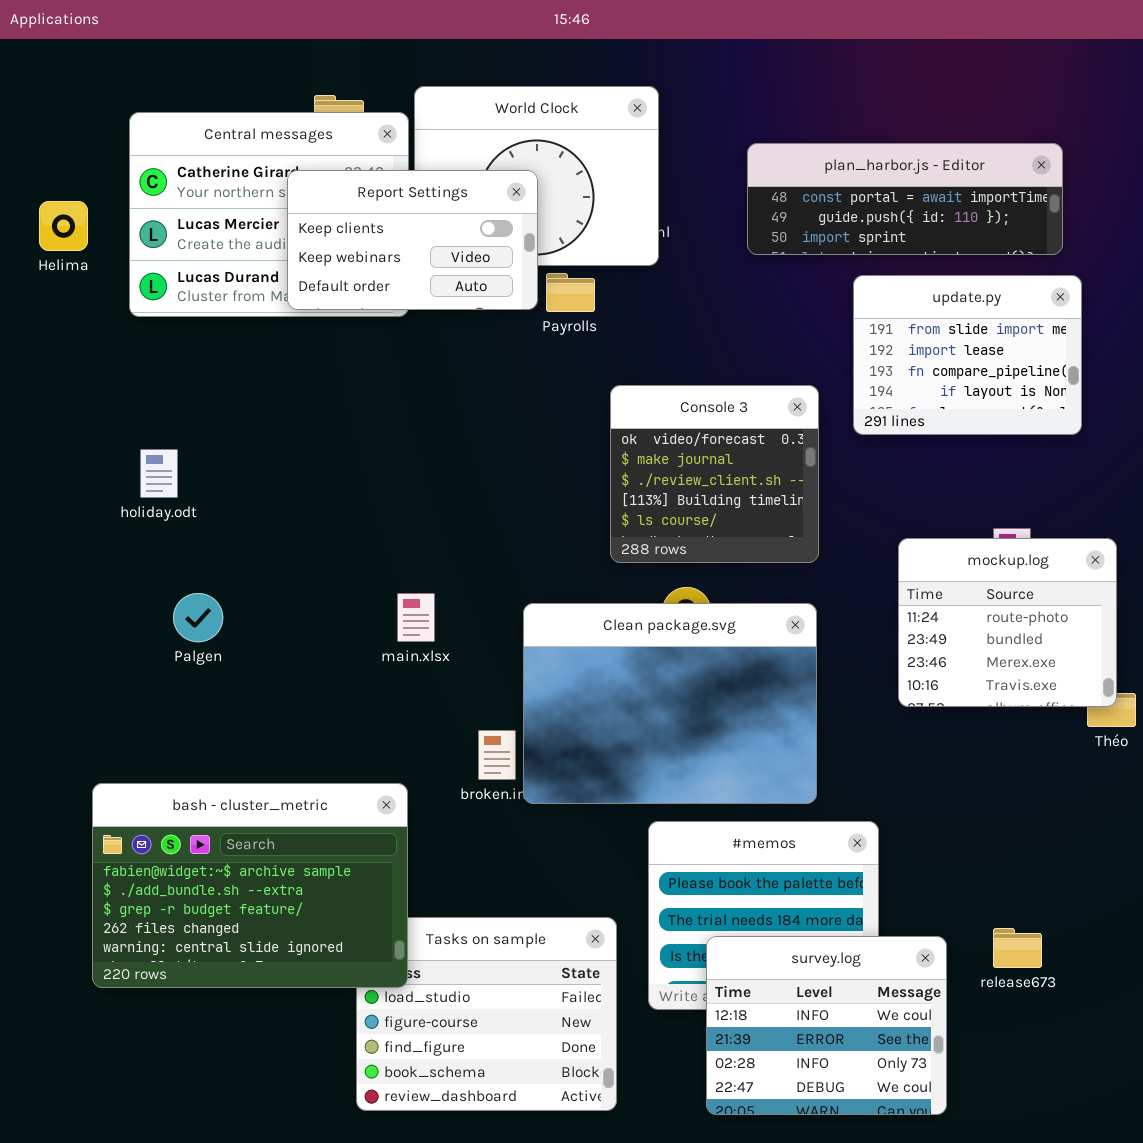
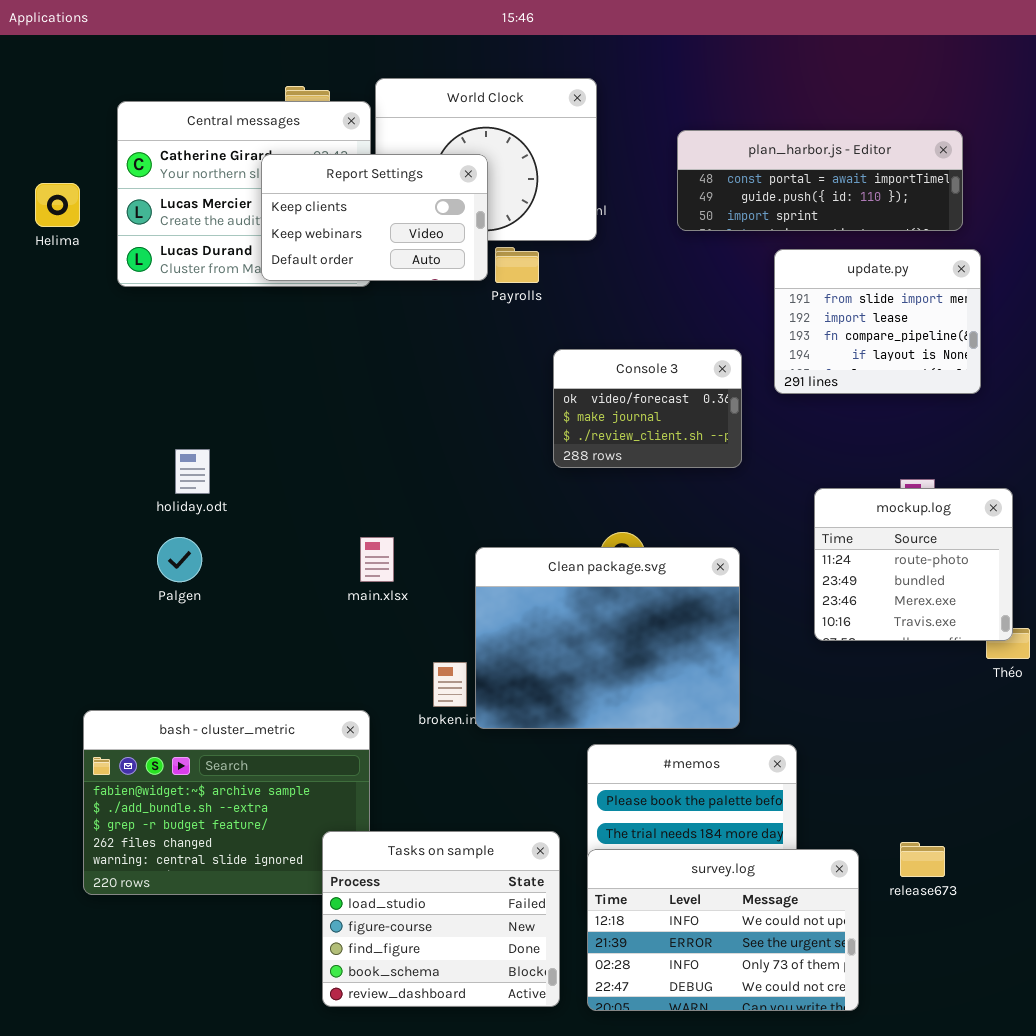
Console 3: [610,385,819,563] -> [553,349,742,468], resized
holiday.odt: [140,449,178,498] -> [175,449,210,494], moved
Tasks on sample: [356,917,617,1111] -> [322,831,560,1007], raised
survey.log: [706,936,947,1115] -> [587,849,859,1011], resized

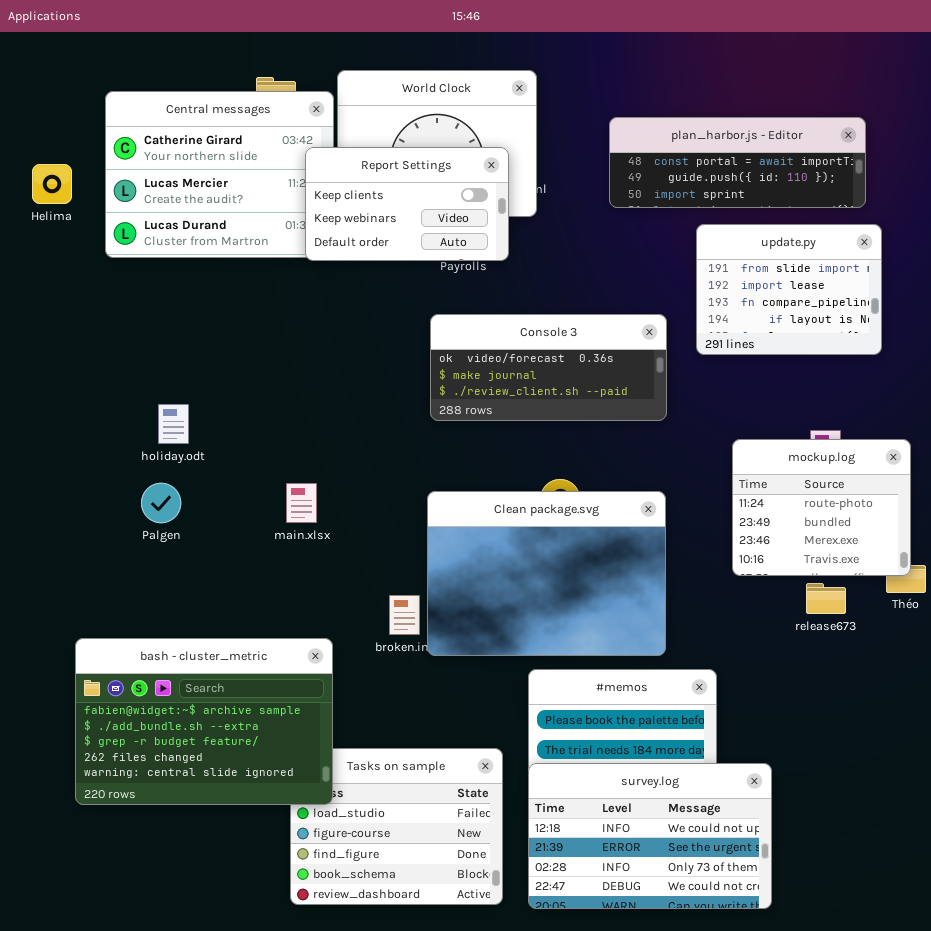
Report Settings: [261,154,488,281] -> [305,147,509,261], moved
Console 3: [553,349,742,468] -> [430,314,667,421], resized
main.xlsx: [360,537,394,582] -> [286,483,317,523], moved
bash - cluster_metric: [83,710,370,895] -> [75,638,333,805], raised
release673: [900,842,945,877] -> [806,583,846,614], moved

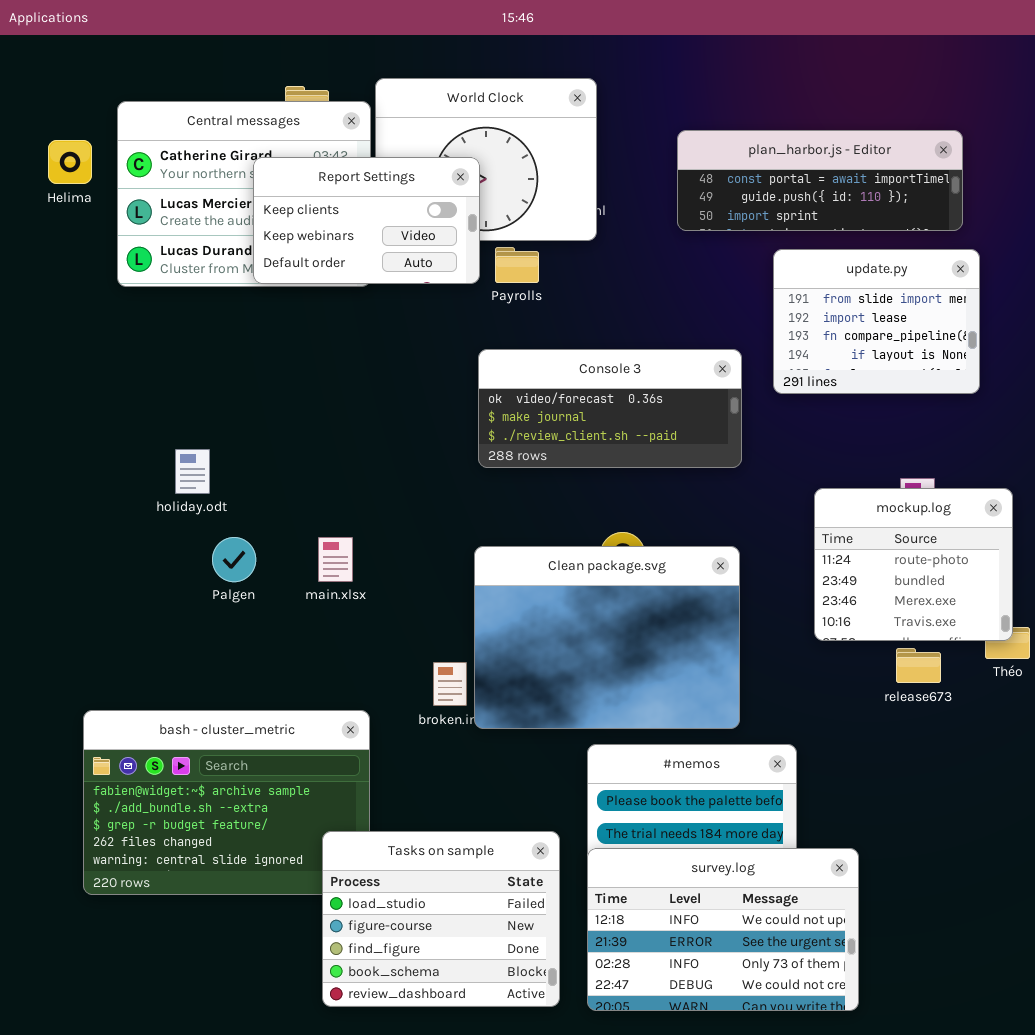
Report Settings: [305,147,509,261] -> [253,157,480,284], moved
Helima: [32,164,72,204] -> [48,140,92,184], moved
Palgen: [141,483,181,523] -> [212,537,256,582], moved
Tasks on sample: [290,748,503,905] -> [322,831,560,1007], raised

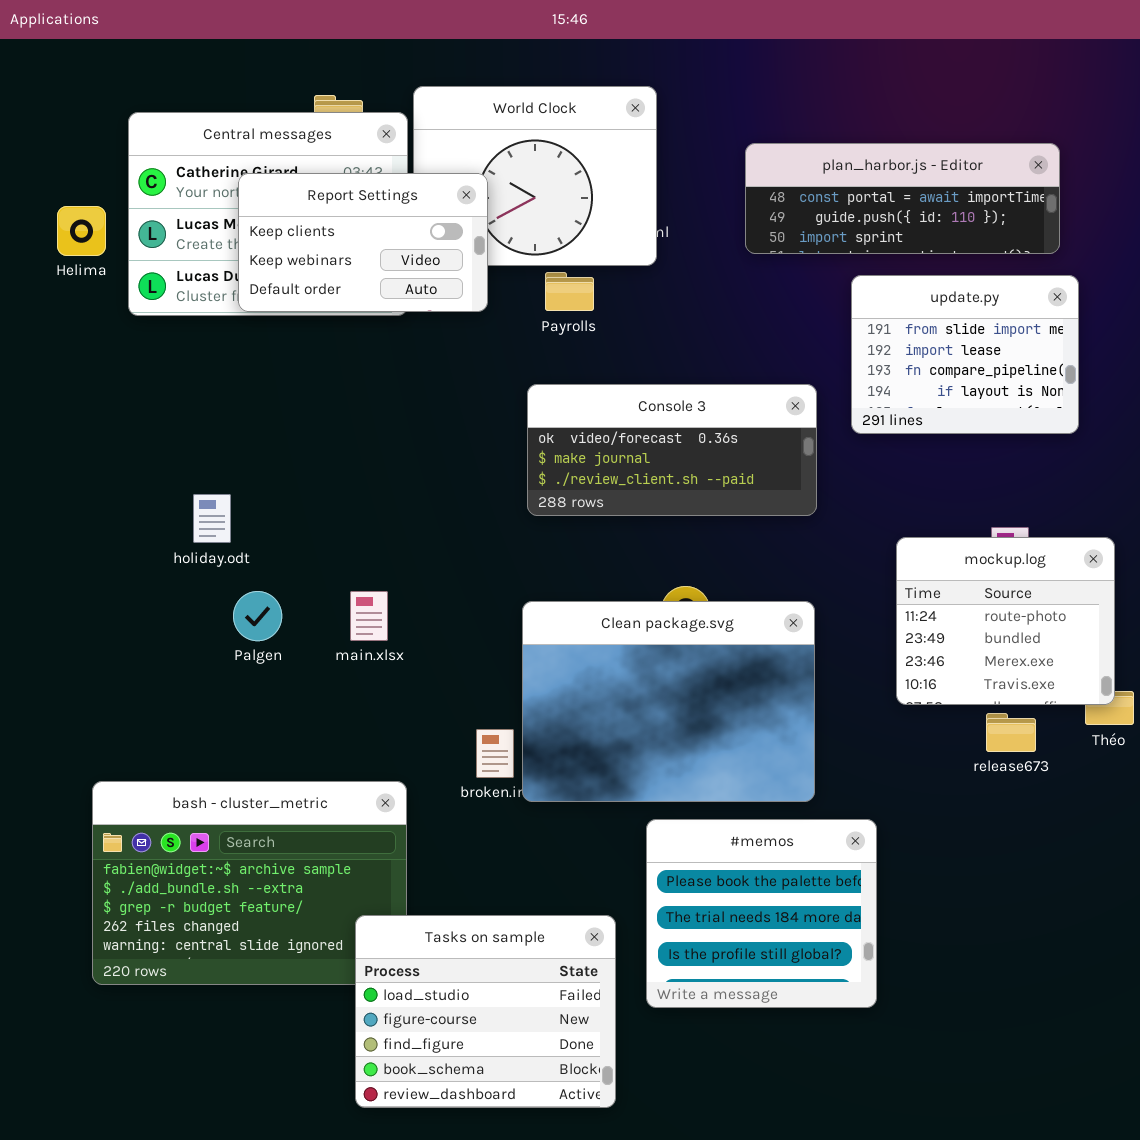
Helima: [48,140,92,184] -> [57,206,106,256], moved
Report Settings: [253,157,480,284] -> [238,173,488,312], moved
survey.log: [587,848,859,1011] -> none, closed

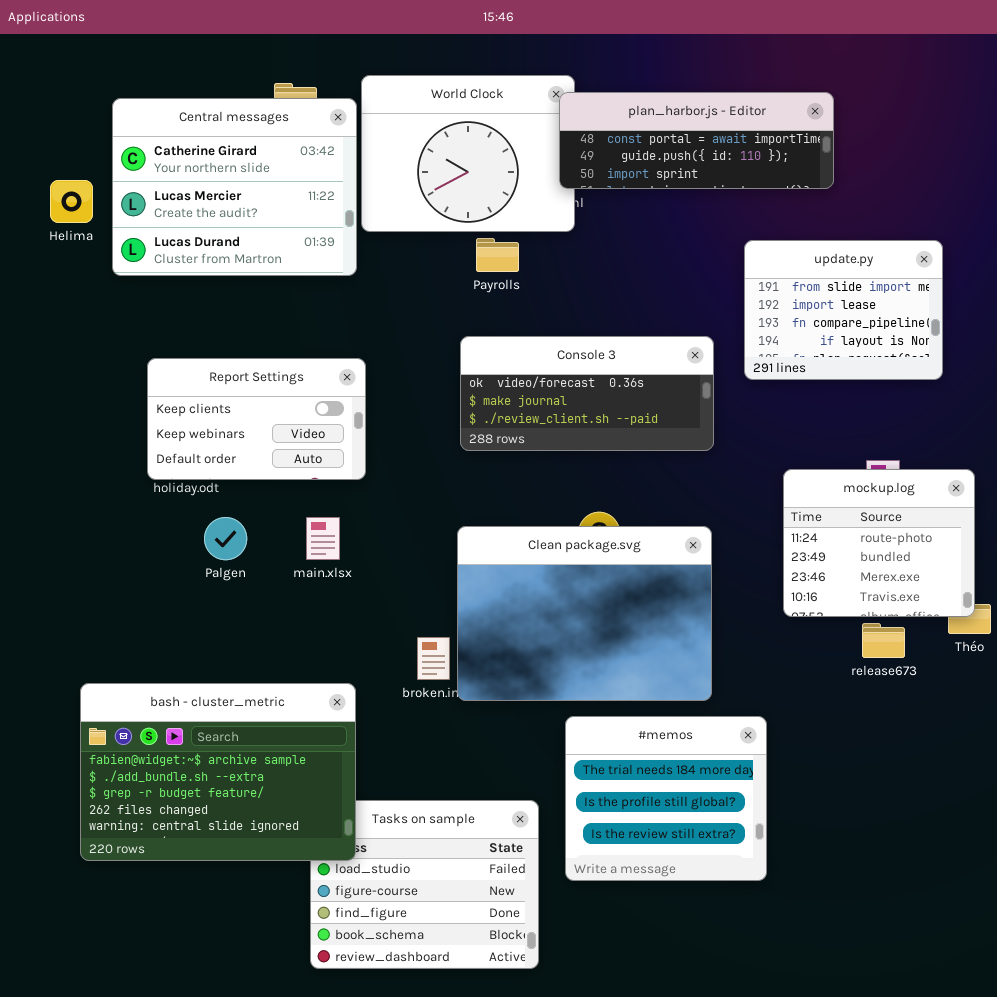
plan_harbor.js - Editor: [745,143,1060,254] -> [559,92,834,189], moved
Report Settings: [238,173,488,312] -> [147,358,366,480], moved
bash - cluster_metric: [92,781,407,985] -> [80,683,356,861], raised
#memos: [646,819,877,1008] -> [565,716,767,881], scrolled down 1 row

